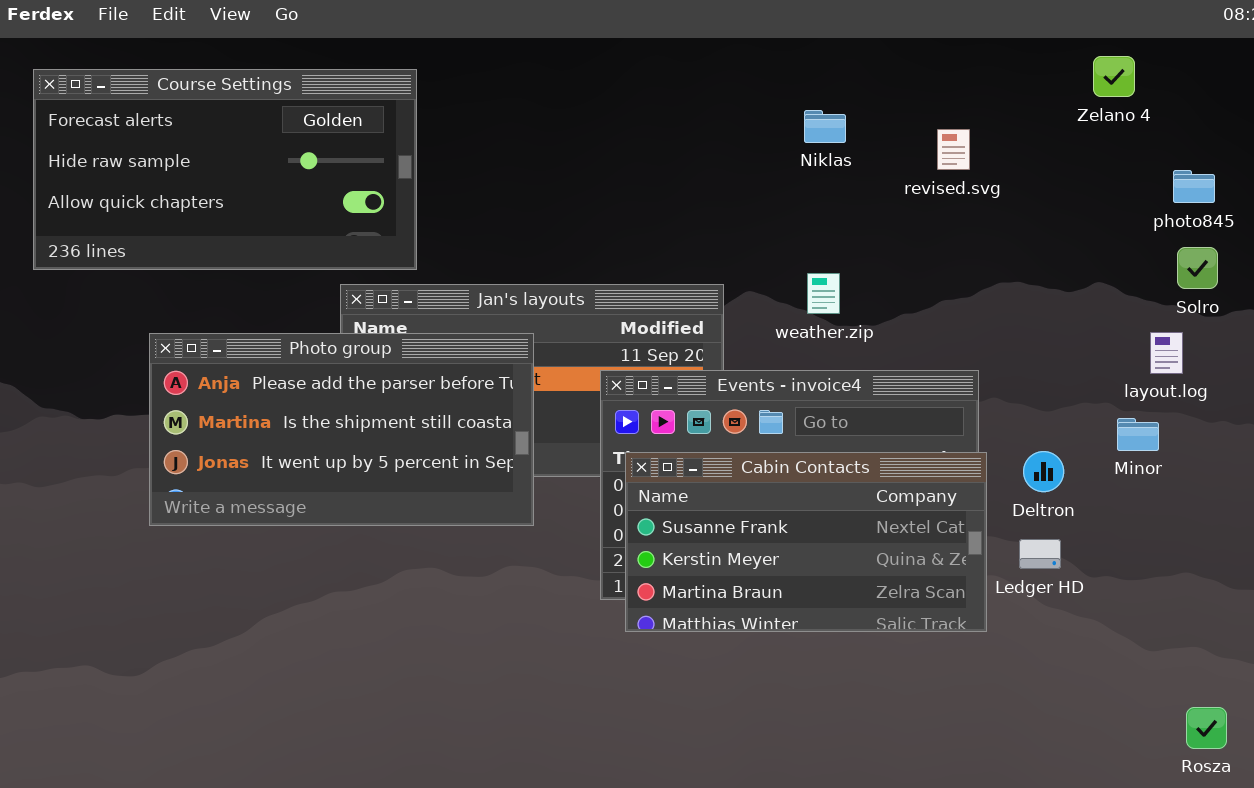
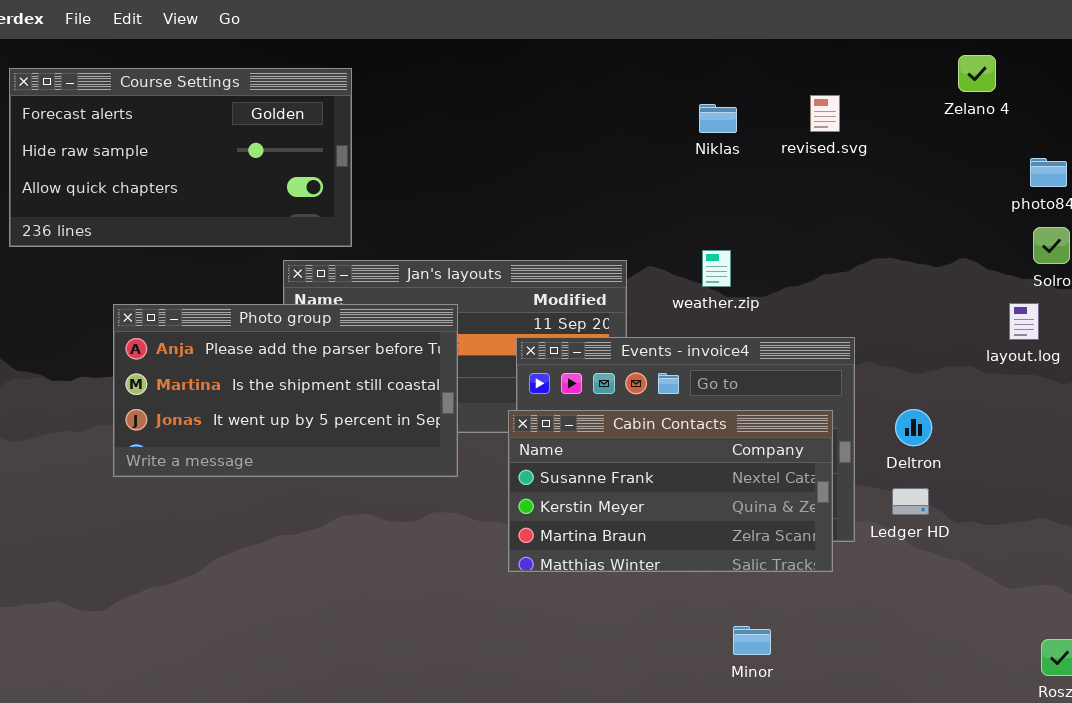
revised.svg: [937,129,970,170] -> [810,95,840,132], moved
Minor: [1117,418,1159,451] -> [733,626,771,655], moved
Cabin Contacts: [625,452,987,632] -> [508,410,833,572], moved

